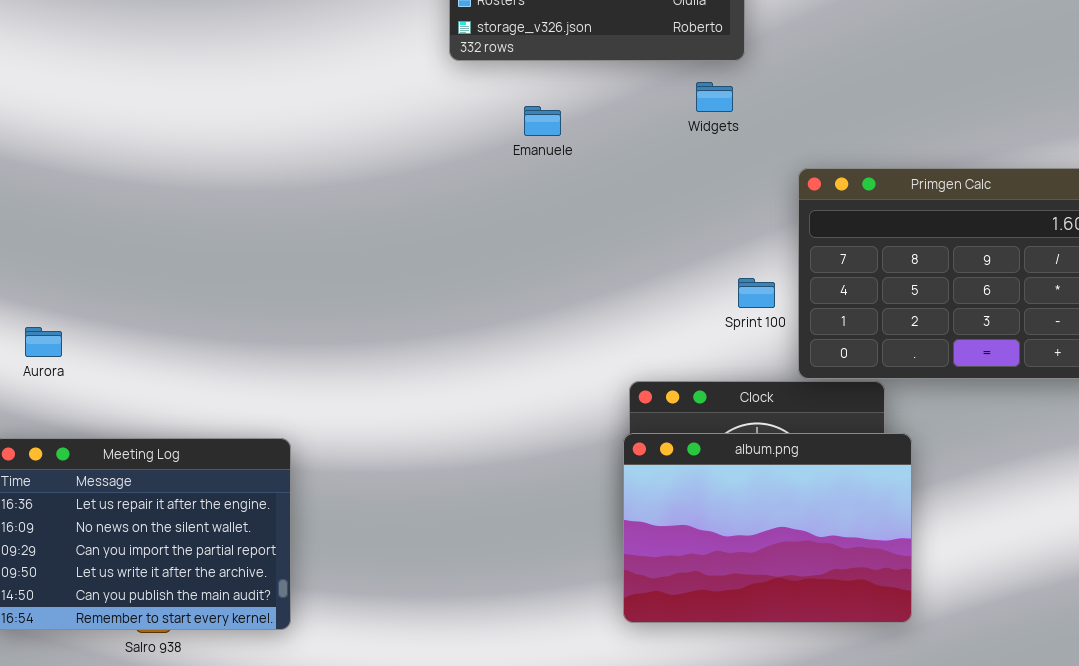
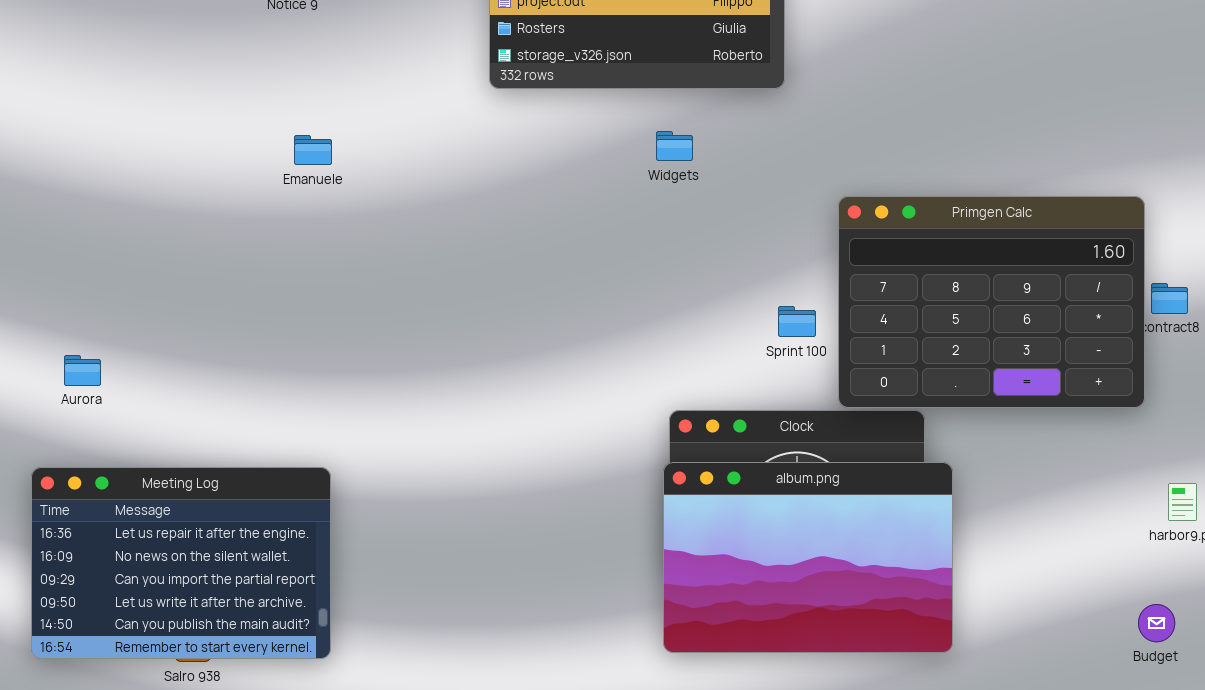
Widgets: [696,82,733,112] -> [656,131,693,161], moved
Emanuele: [524,106,561,136] -> [294,135,332,165], moved

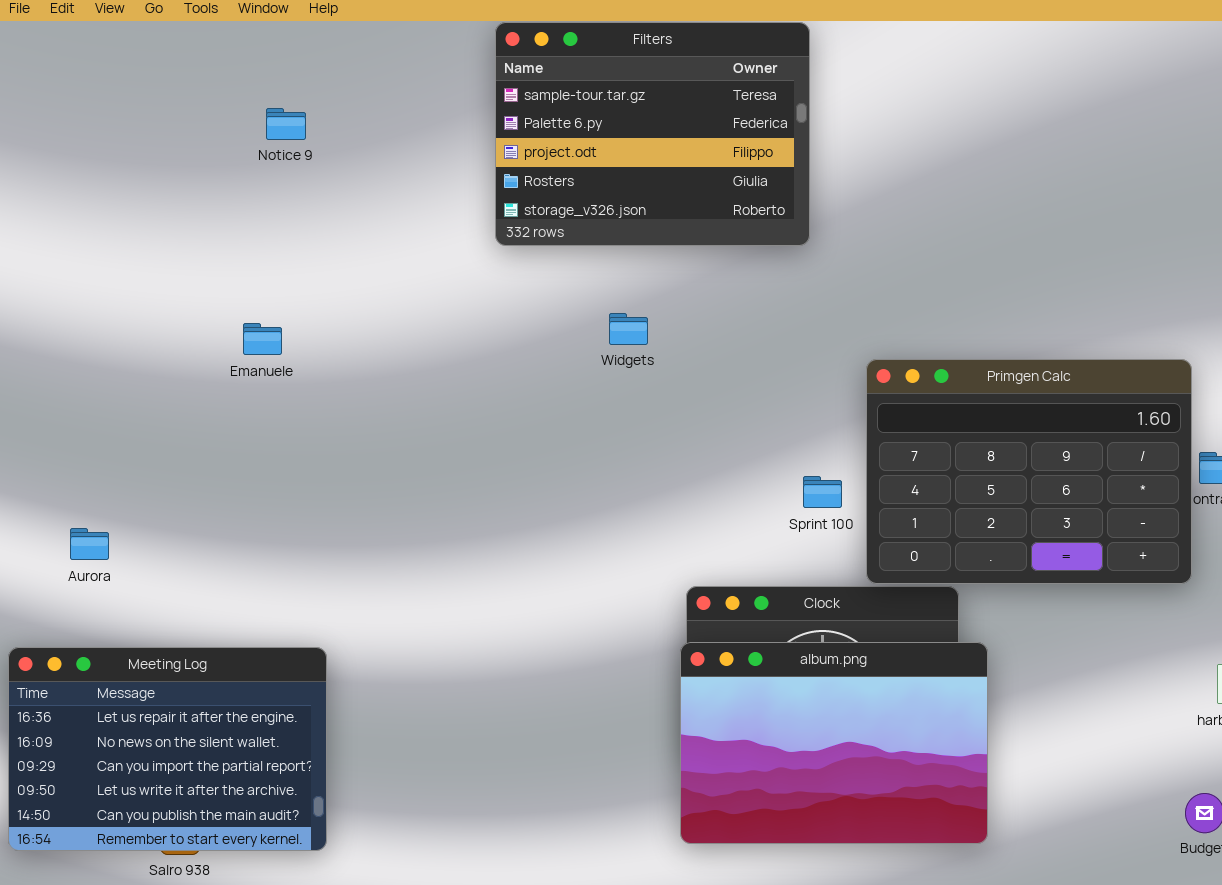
Widgets: [656,131,693,161] -> [609,313,648,345], moved
Emanuele: [294,135,332,165] -> [243,323,282,355], moved
Aurora: [64,355,101,386] -> [70,528,109,560], moved

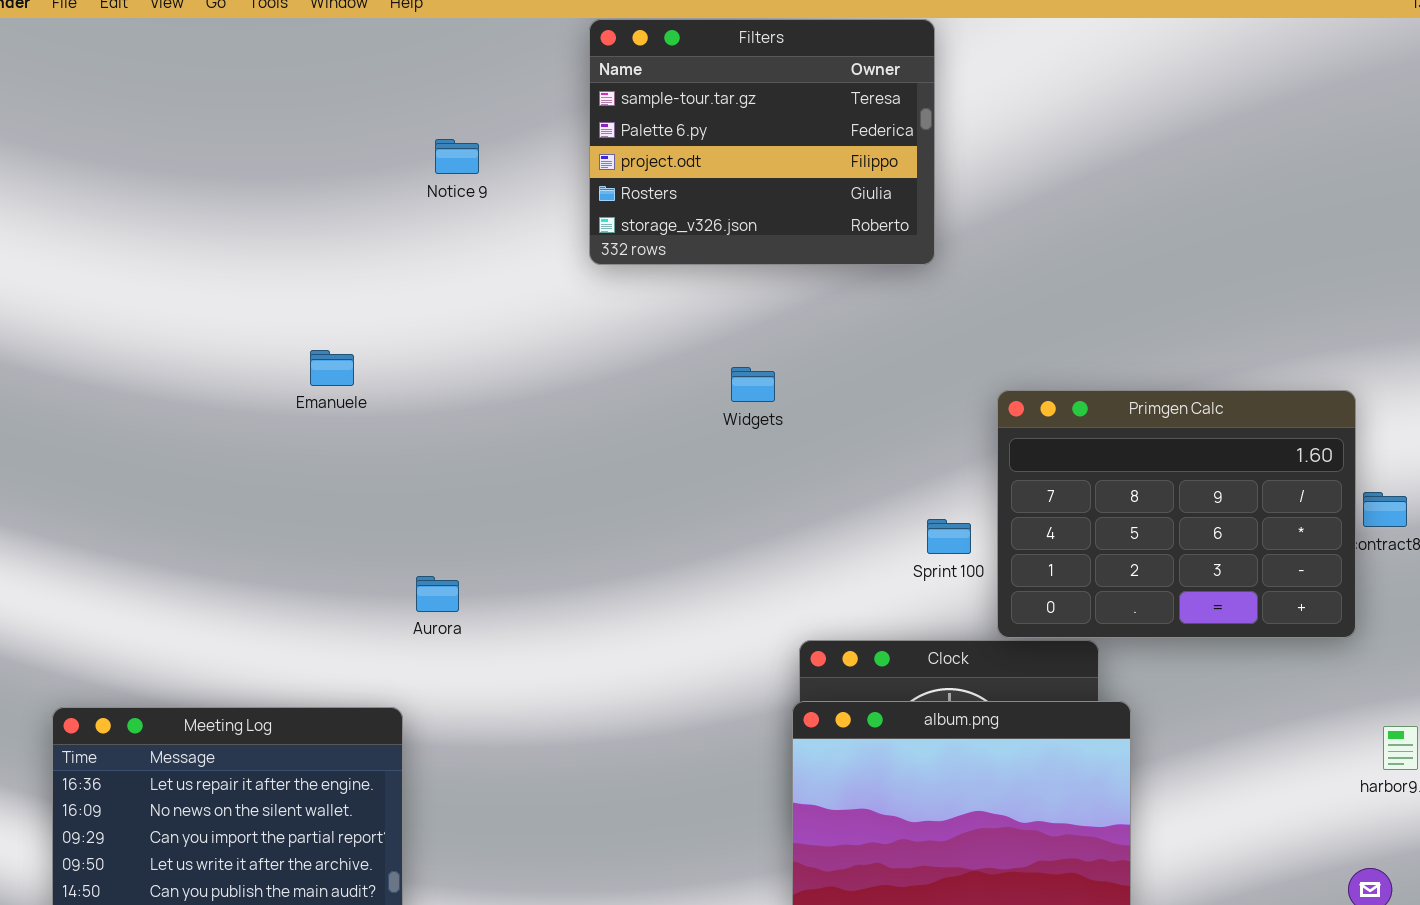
Notice 9: [266,108,306,140] -> [435,139,479,174], moved
Widgets: [609,313,648,345] -> [731,367,775,402], moved
Aurora: [70,528,109,560] -> [416,576,459,612], moved

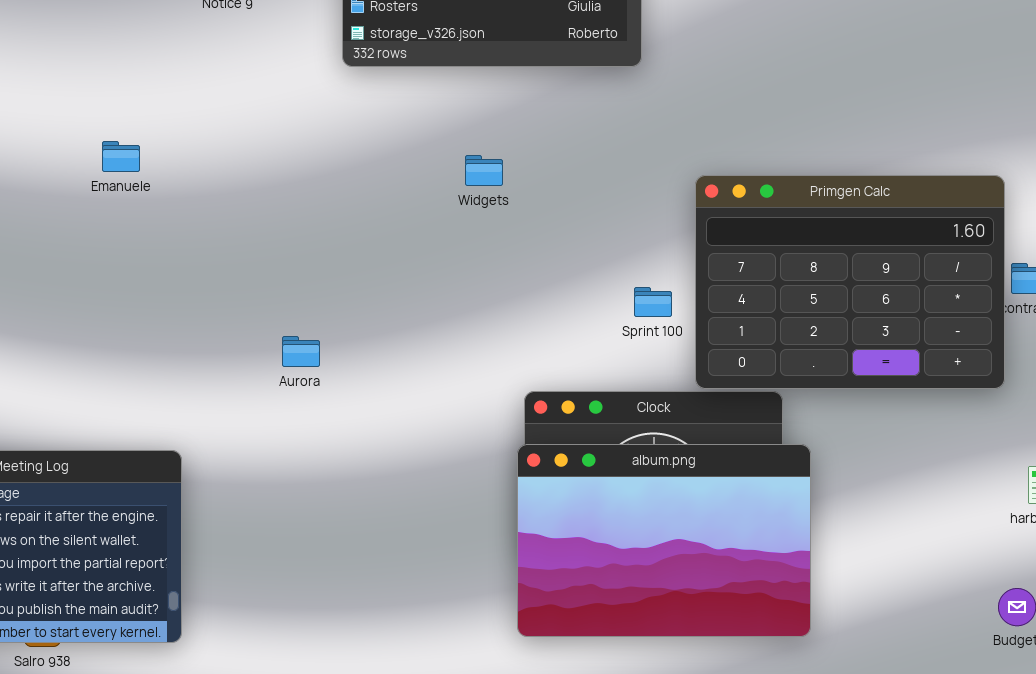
Aurora: [416,576,459,612] -> [282,336,320,367], moved

